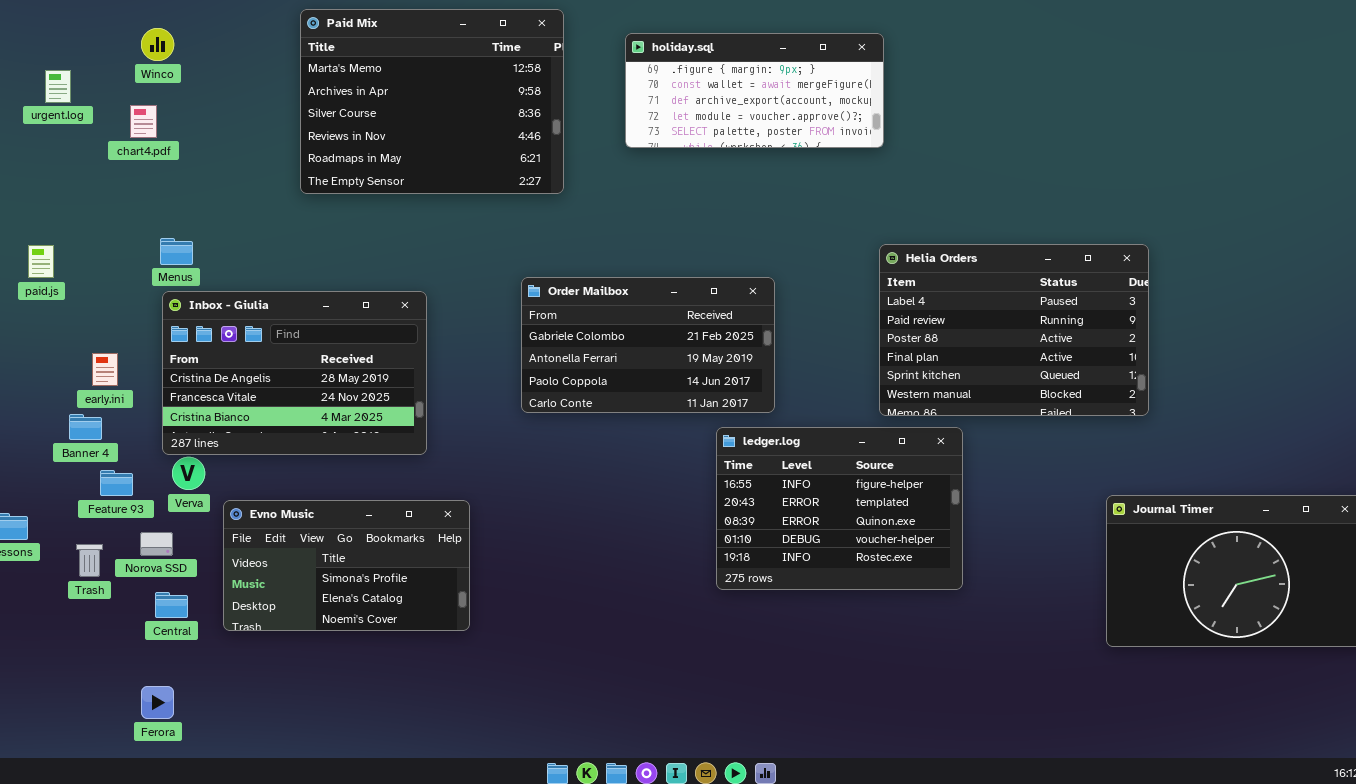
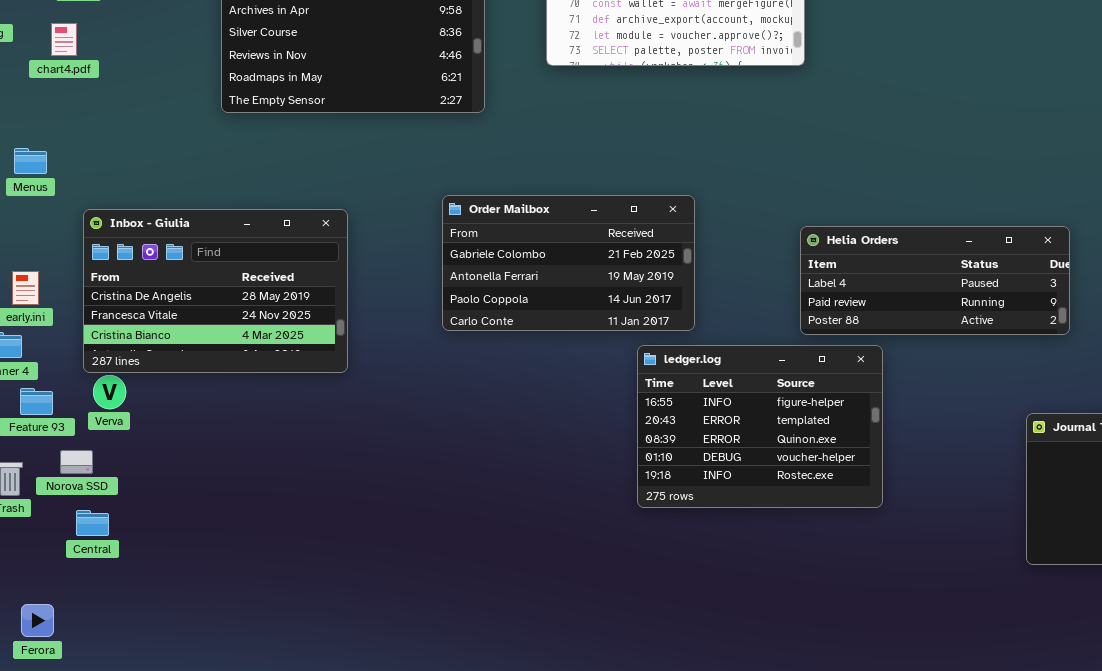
Menus: [160,238,193,265] -> [14,148,47,174], moved
Helia Orders: [879,244,1149,416] -> [800,226,1070,335], resized
Evno Music: [223,500,470,631] -> none, closed
Ferora: [141,686,174,719] -> [21,604,54,637], moved

